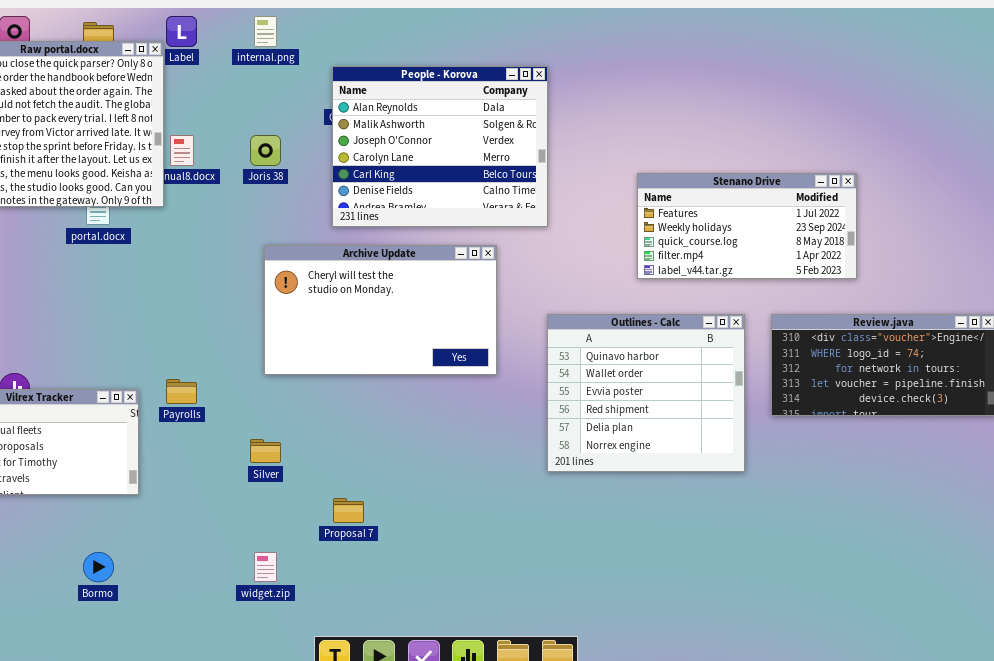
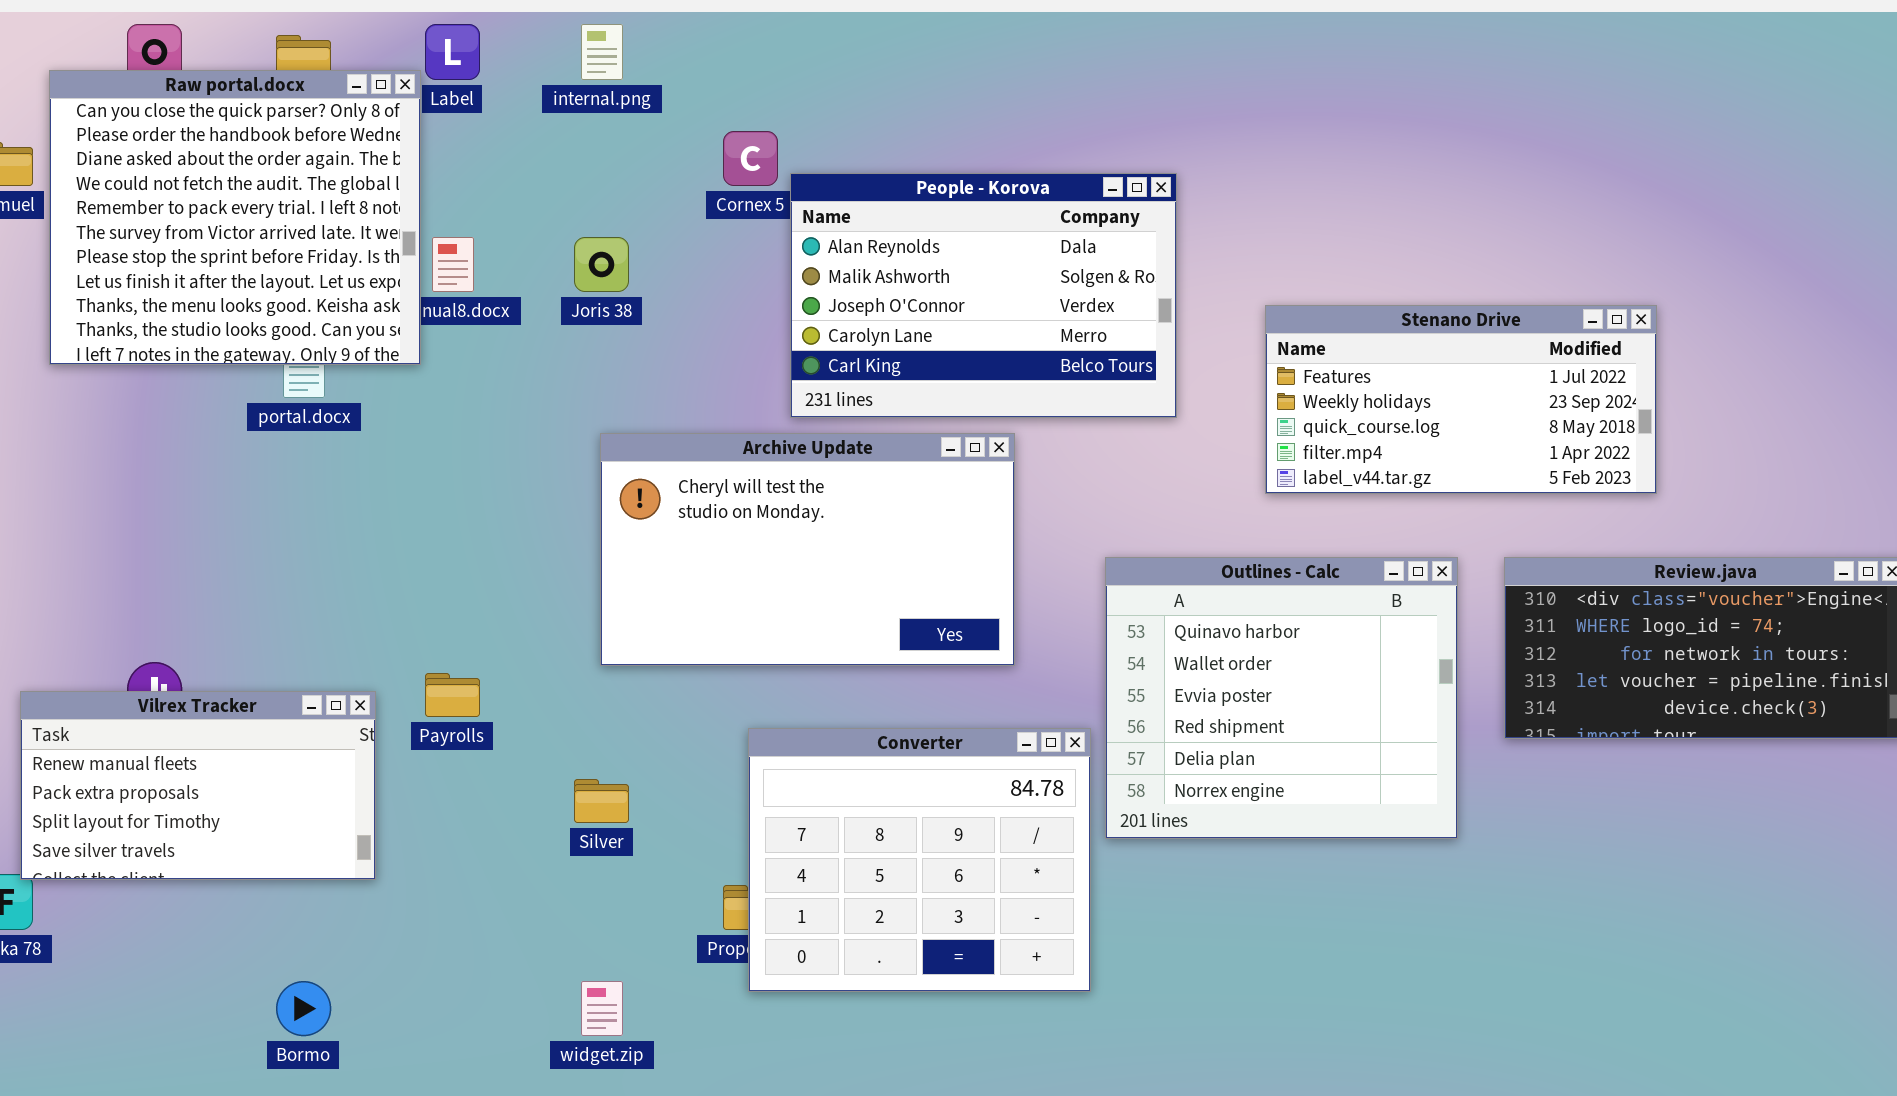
People - Korova: [332,66,548,227] -> [790,173,1177,418], moved, resized
Converter: none -> [748,728,1091,992], opened

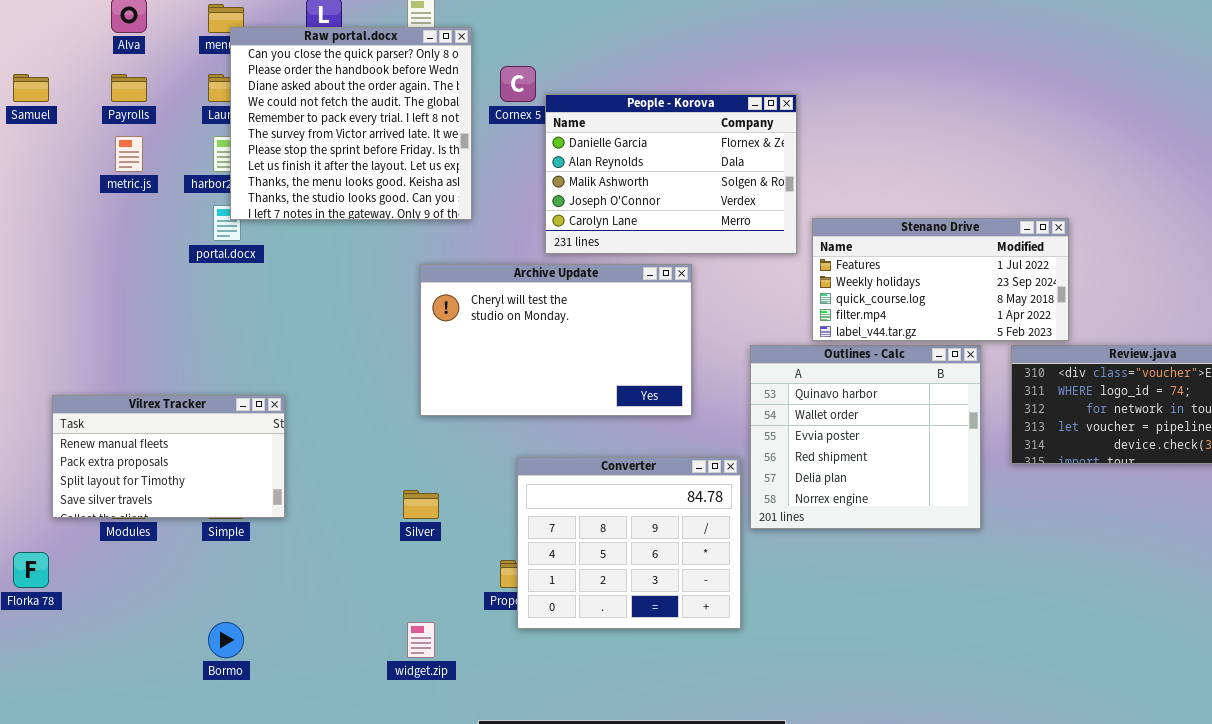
Raw portal.docx: [49,70,421,365] -> [230,27,472,220], moved
People - Korova: [790,173,1177,418] -> [545,94,797,254], scrolled up 1 row
Stenano Drive: [1265,305,1657,494] -> [812,218,1069,341], moved
Payrolls: [425,673,480,717] -> [111,74,147,102], moved
Vilrex Tracker: [20,691,376,880] -> [52,395,285,518], moved

